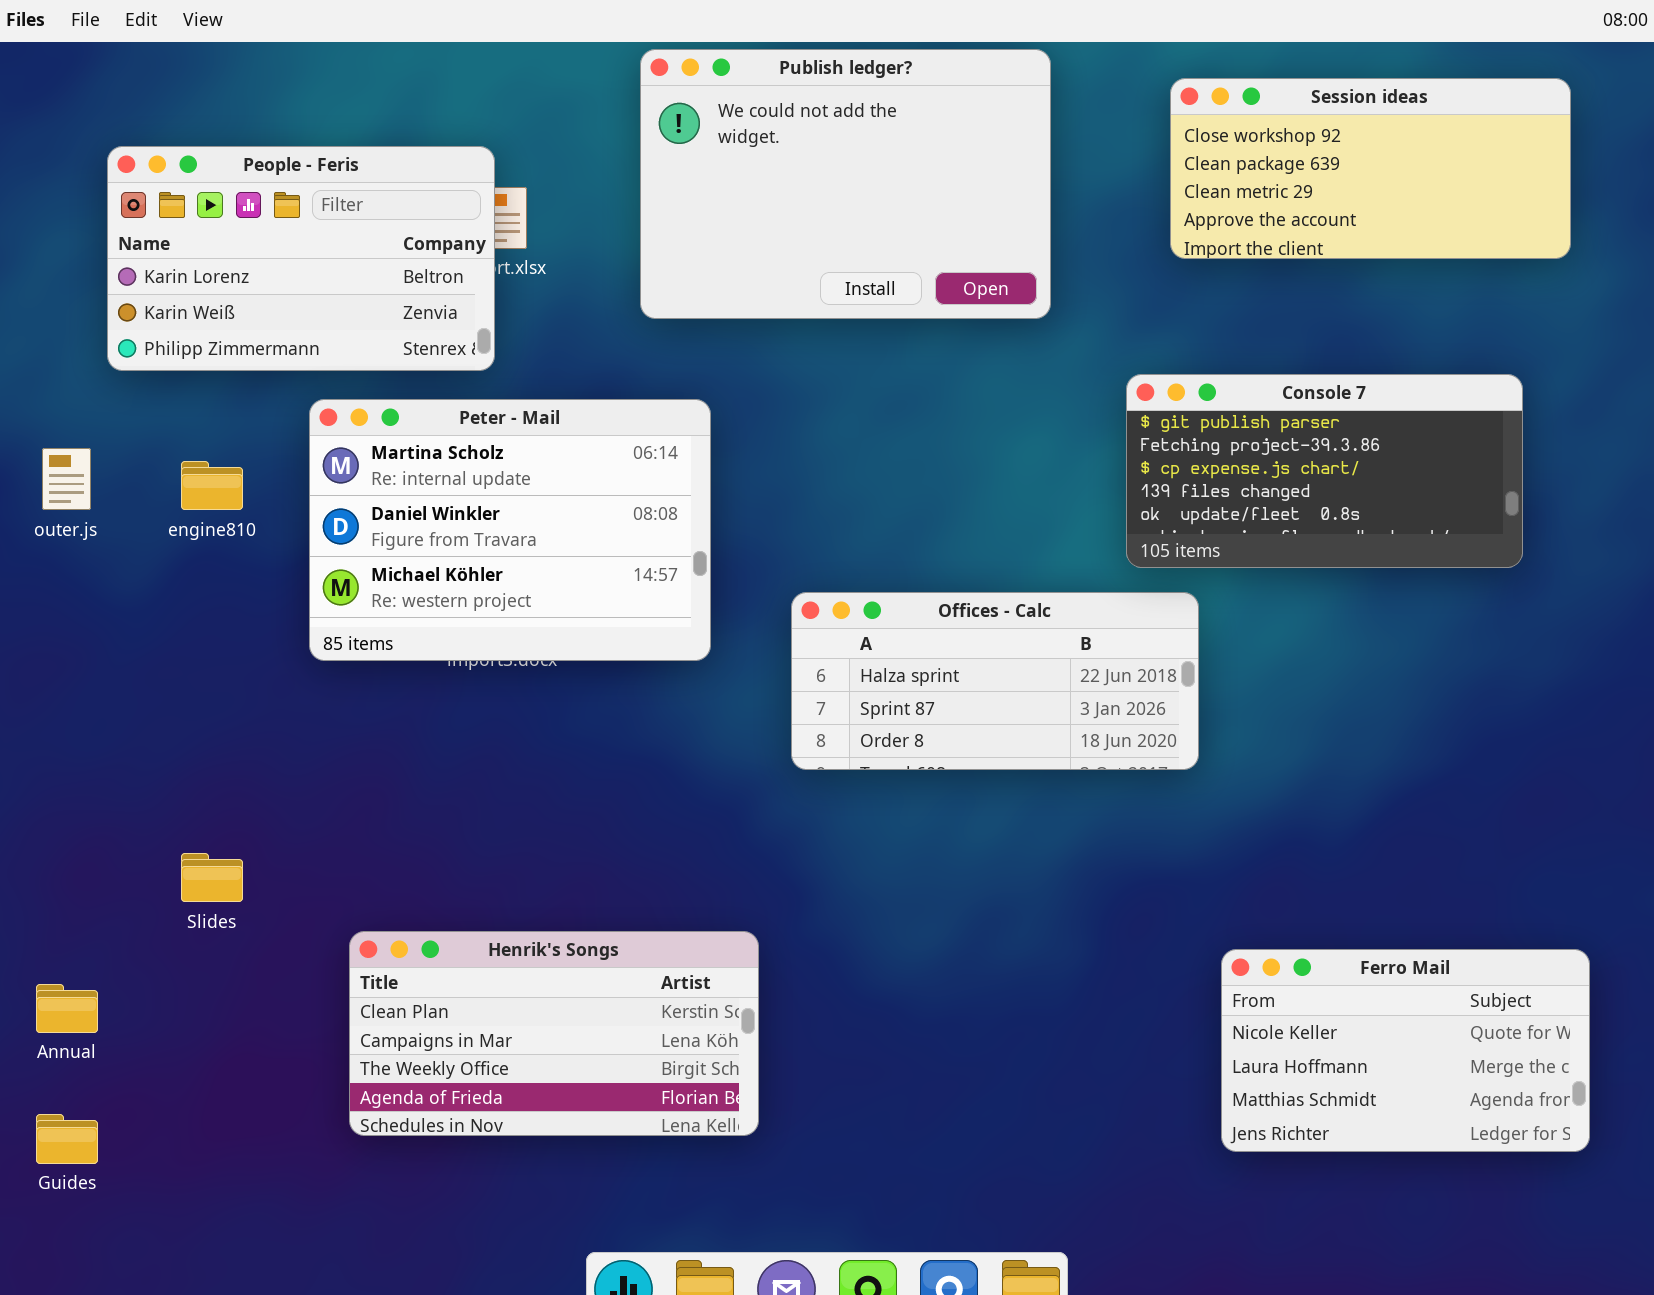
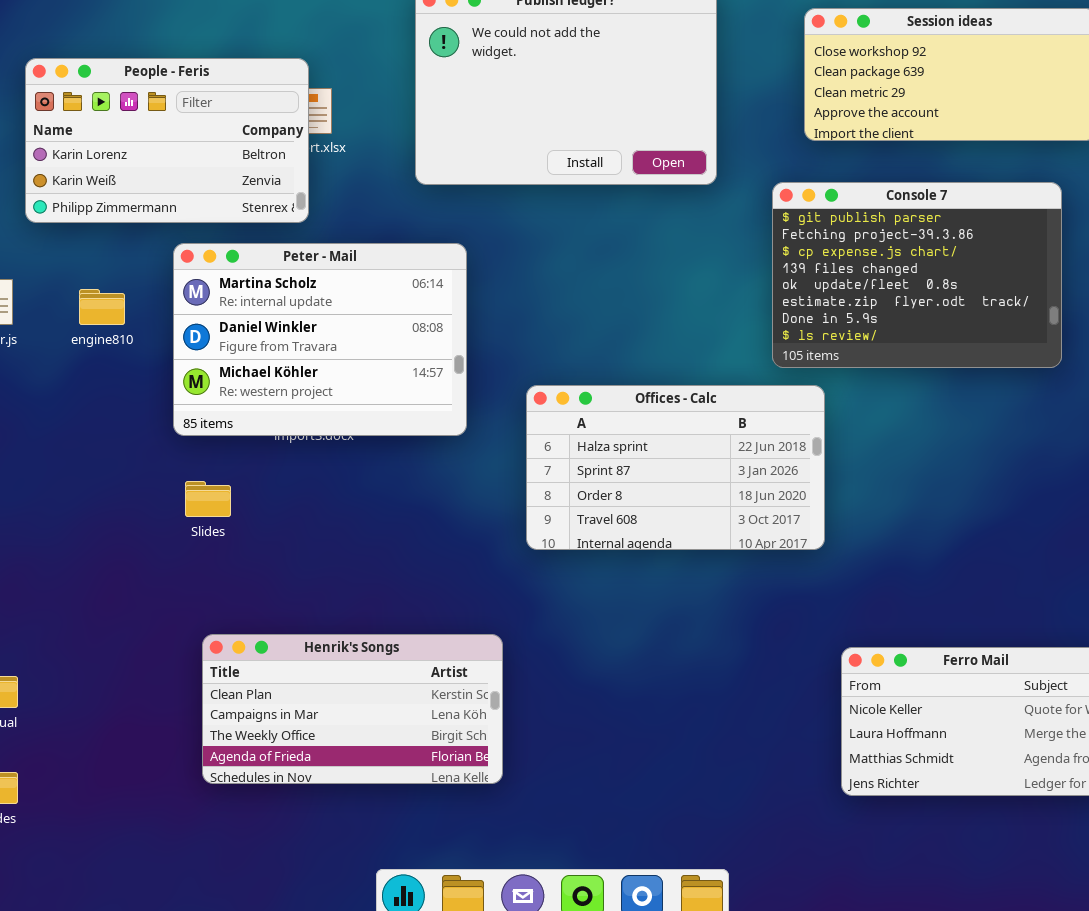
Console 7: [1126,374,1523,568] -> [772,182,1062,368], resized
Offices - Calc: [791,592,1199,770] -> [526,385,825,550], resized
Slides: [181,853,243,902] -> [185,481,231,517], moved

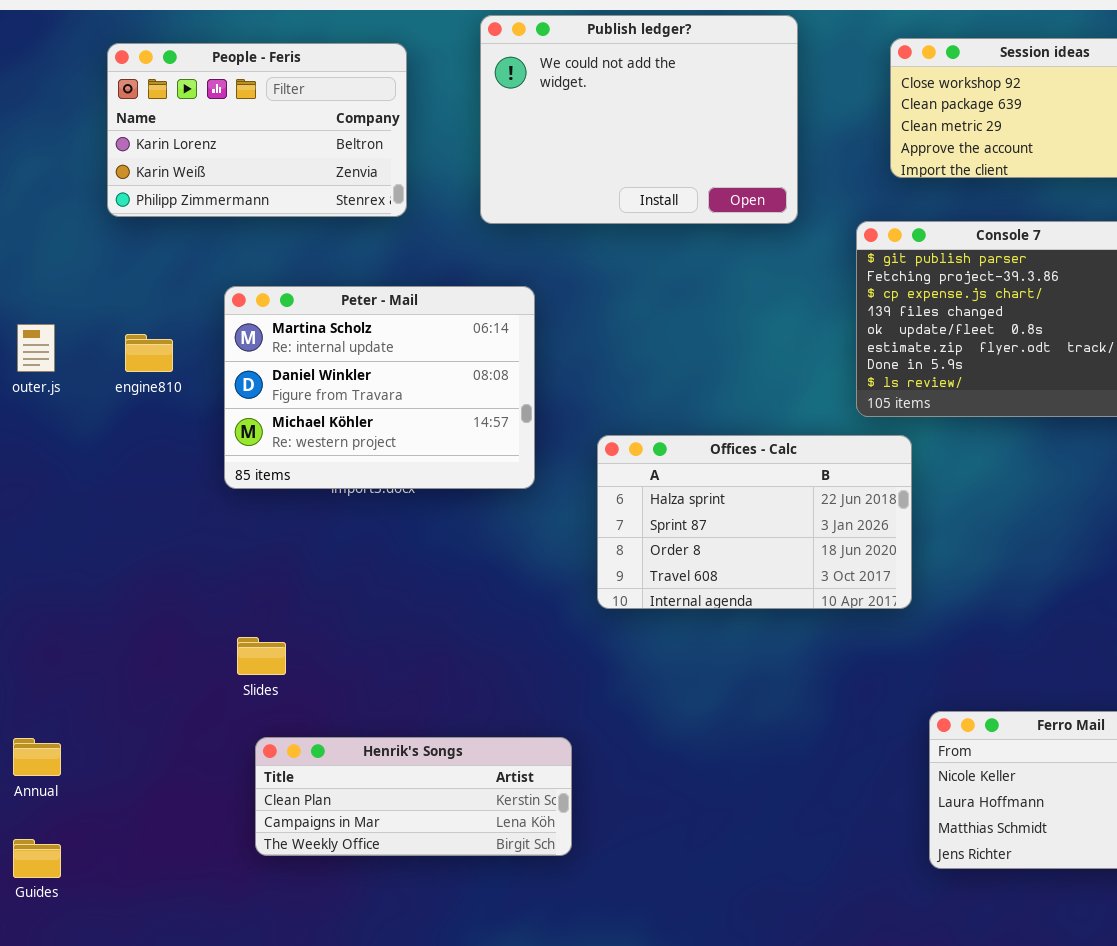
People - Feris: [25,58,309,223] -> [107,43,407,217], moved
Slides: [185,481,231,517] -> [237,637,286,675], moved
Henrik's Songs: [202,634,503,784] -> [255,737,572,856], resized

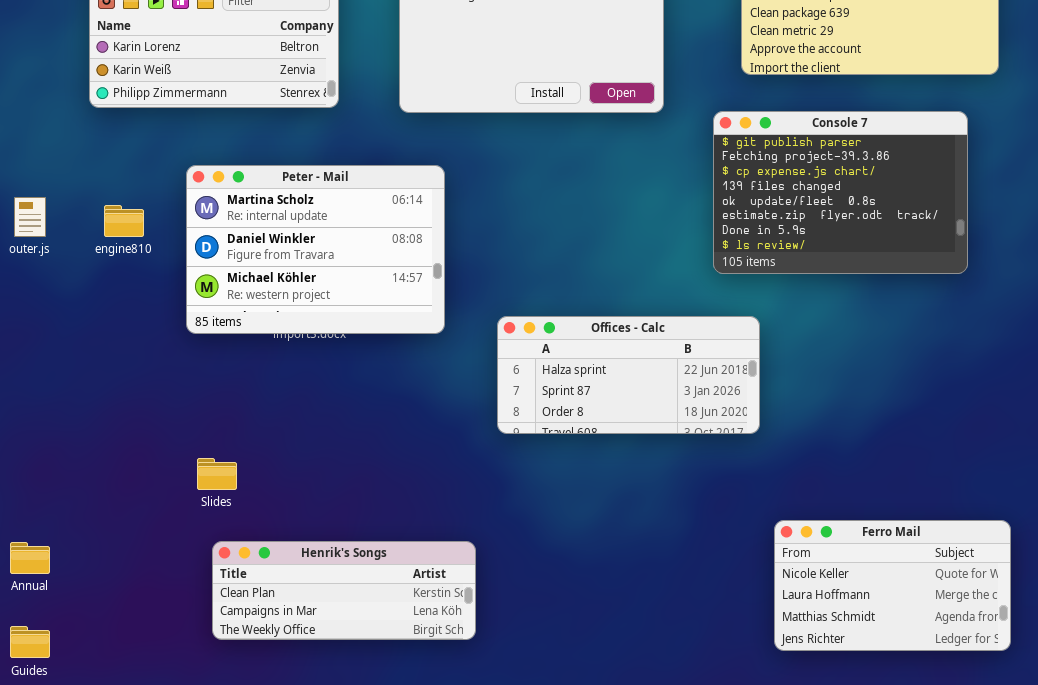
Offices - Calc: [597,435,912,609] -> [497,316,760,434], resized

